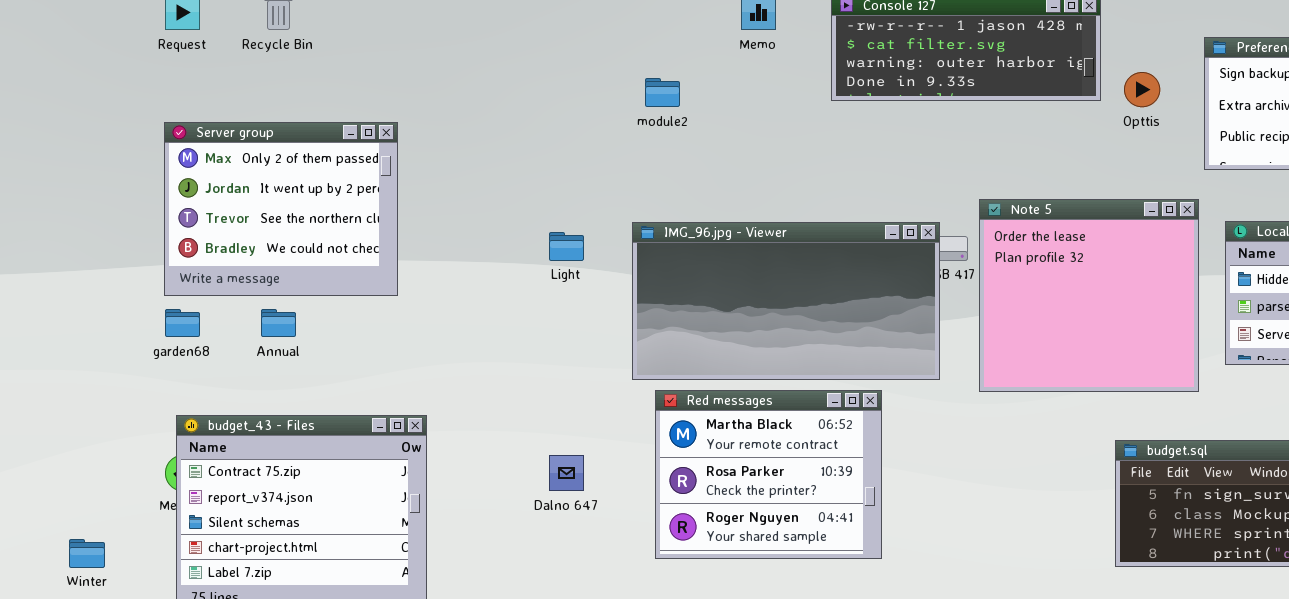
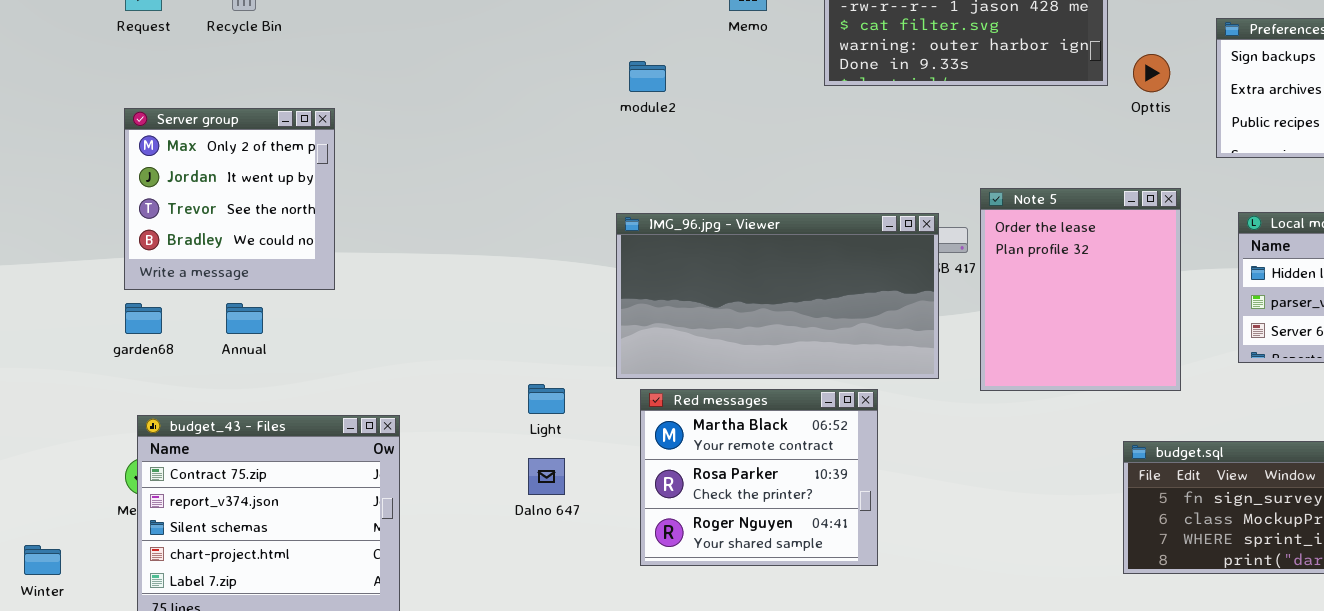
Server group: [164,122,398,296] -> [124,108,335,290], resized
Note 5: [979,199,1199,392] -> [980,188,1181,391], resized
Light: [549,232,584,261] -> [528,384,565,414], moved

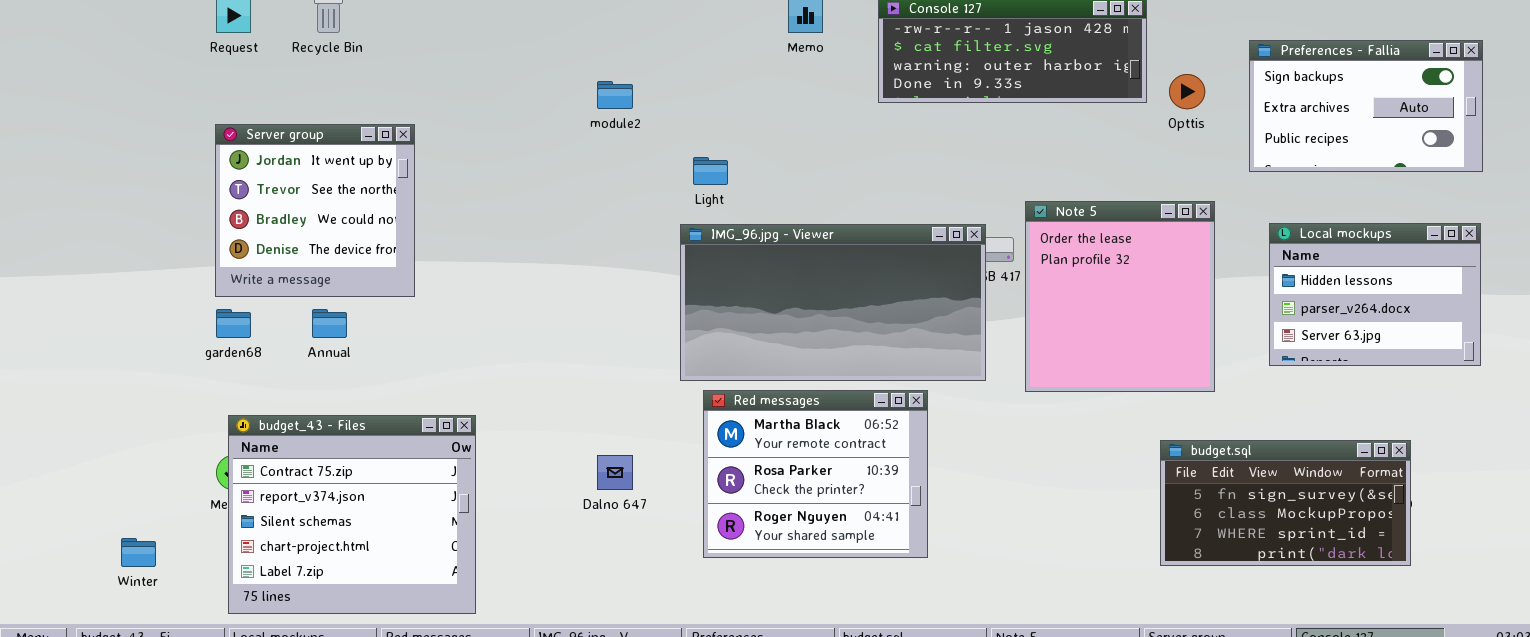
module2: [629,61,666,92] -> [597,81,633,109], moved
Server group: [124,108,335,290] -> [215,124,415,297], scrolled down 1 row
Light: [528,384,565,414] -> [693,157,728,185], moved

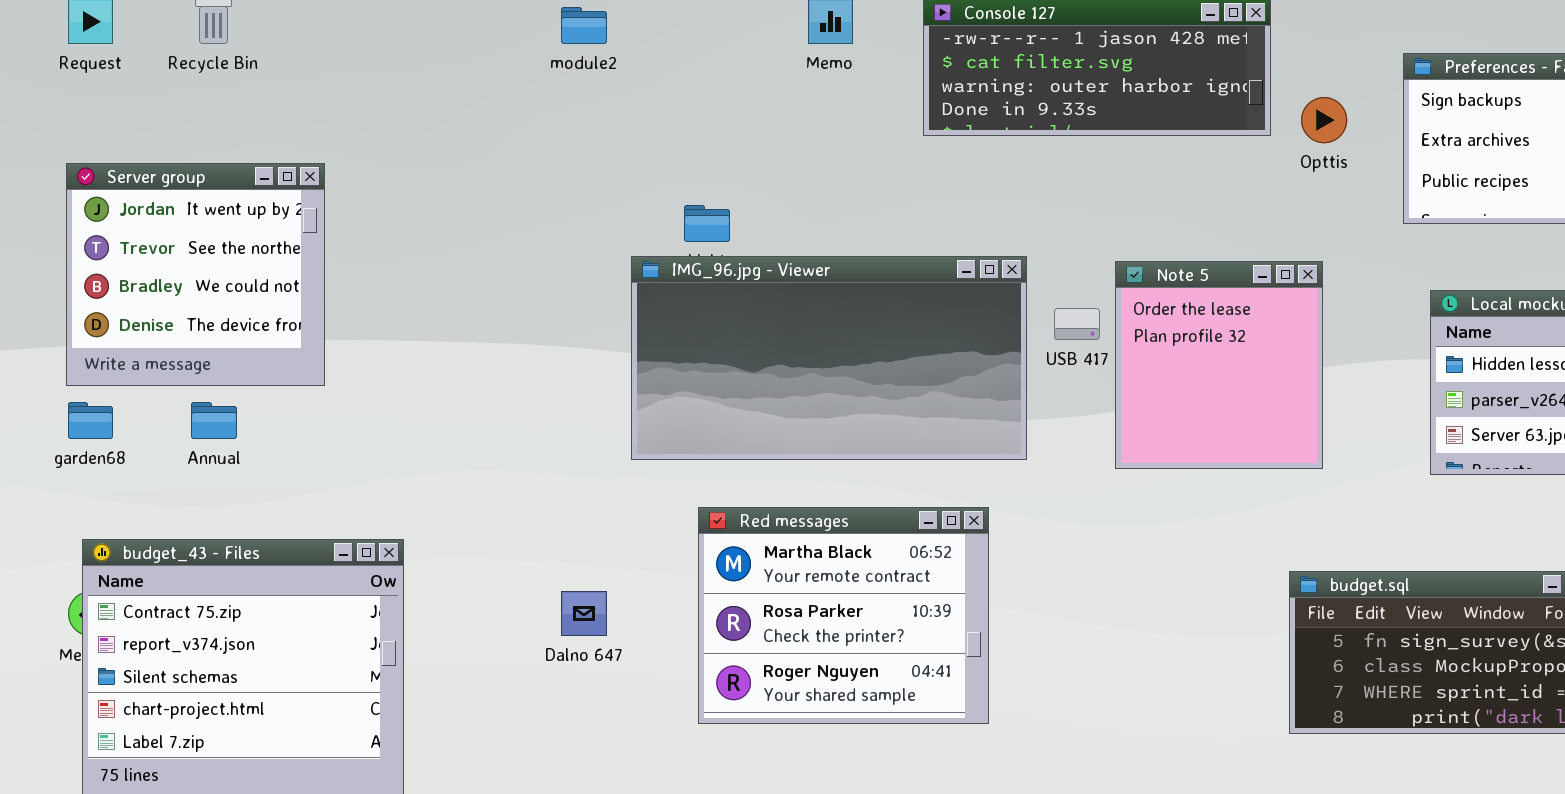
module2: [597,81,633,109] -> [561,7,607,44], moved
Note 5: [1025,201,1215,392] -> [1115,261,1323,469], resized
IMG_96.jpg - Viewer: [680,224,986,381] -> [631,256,1027,460], moved

